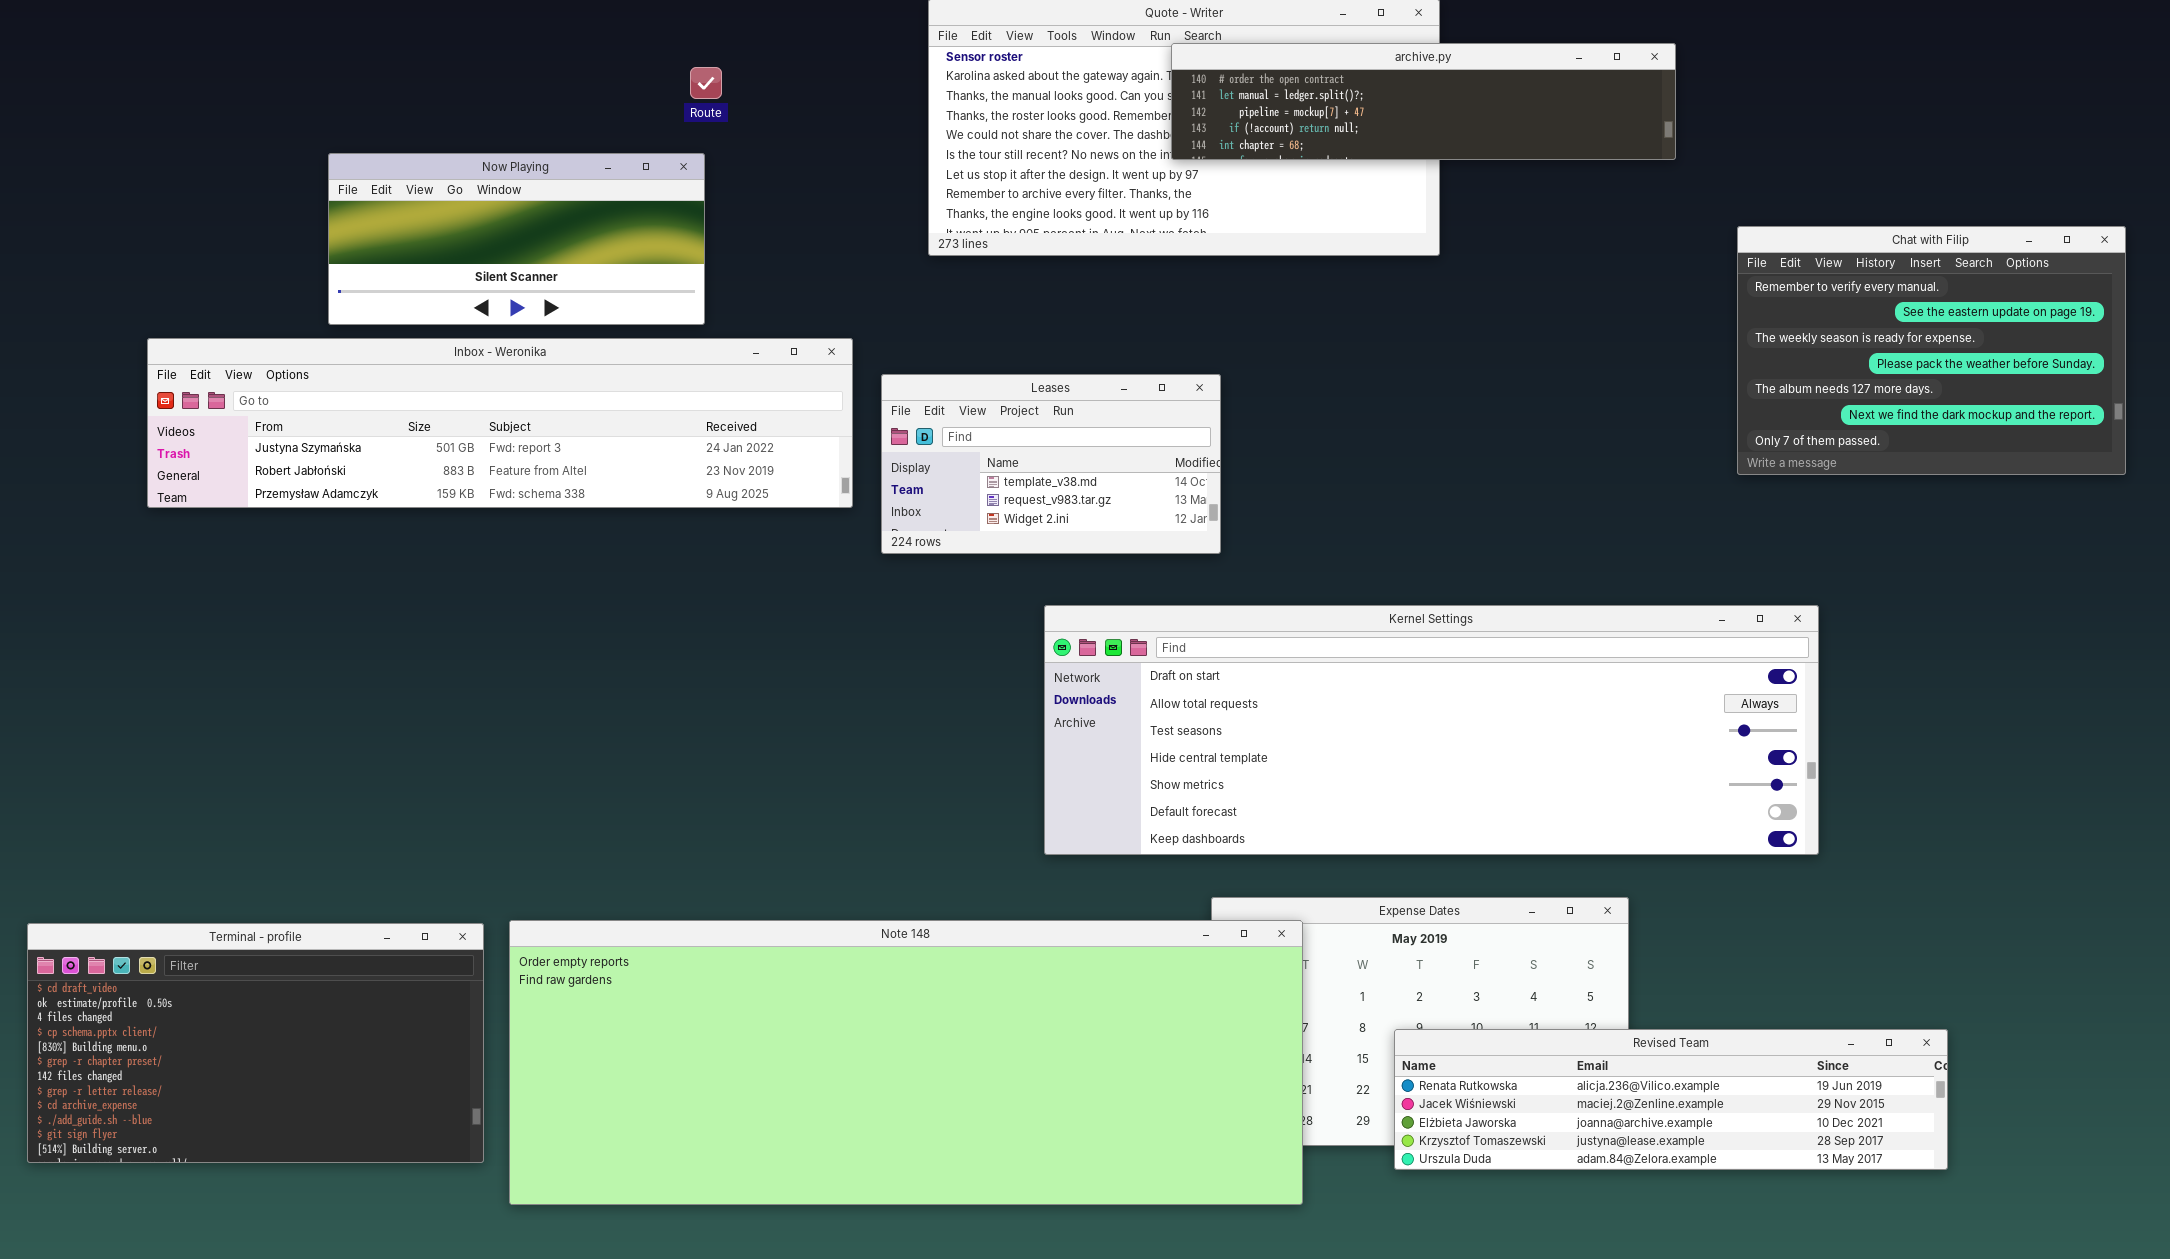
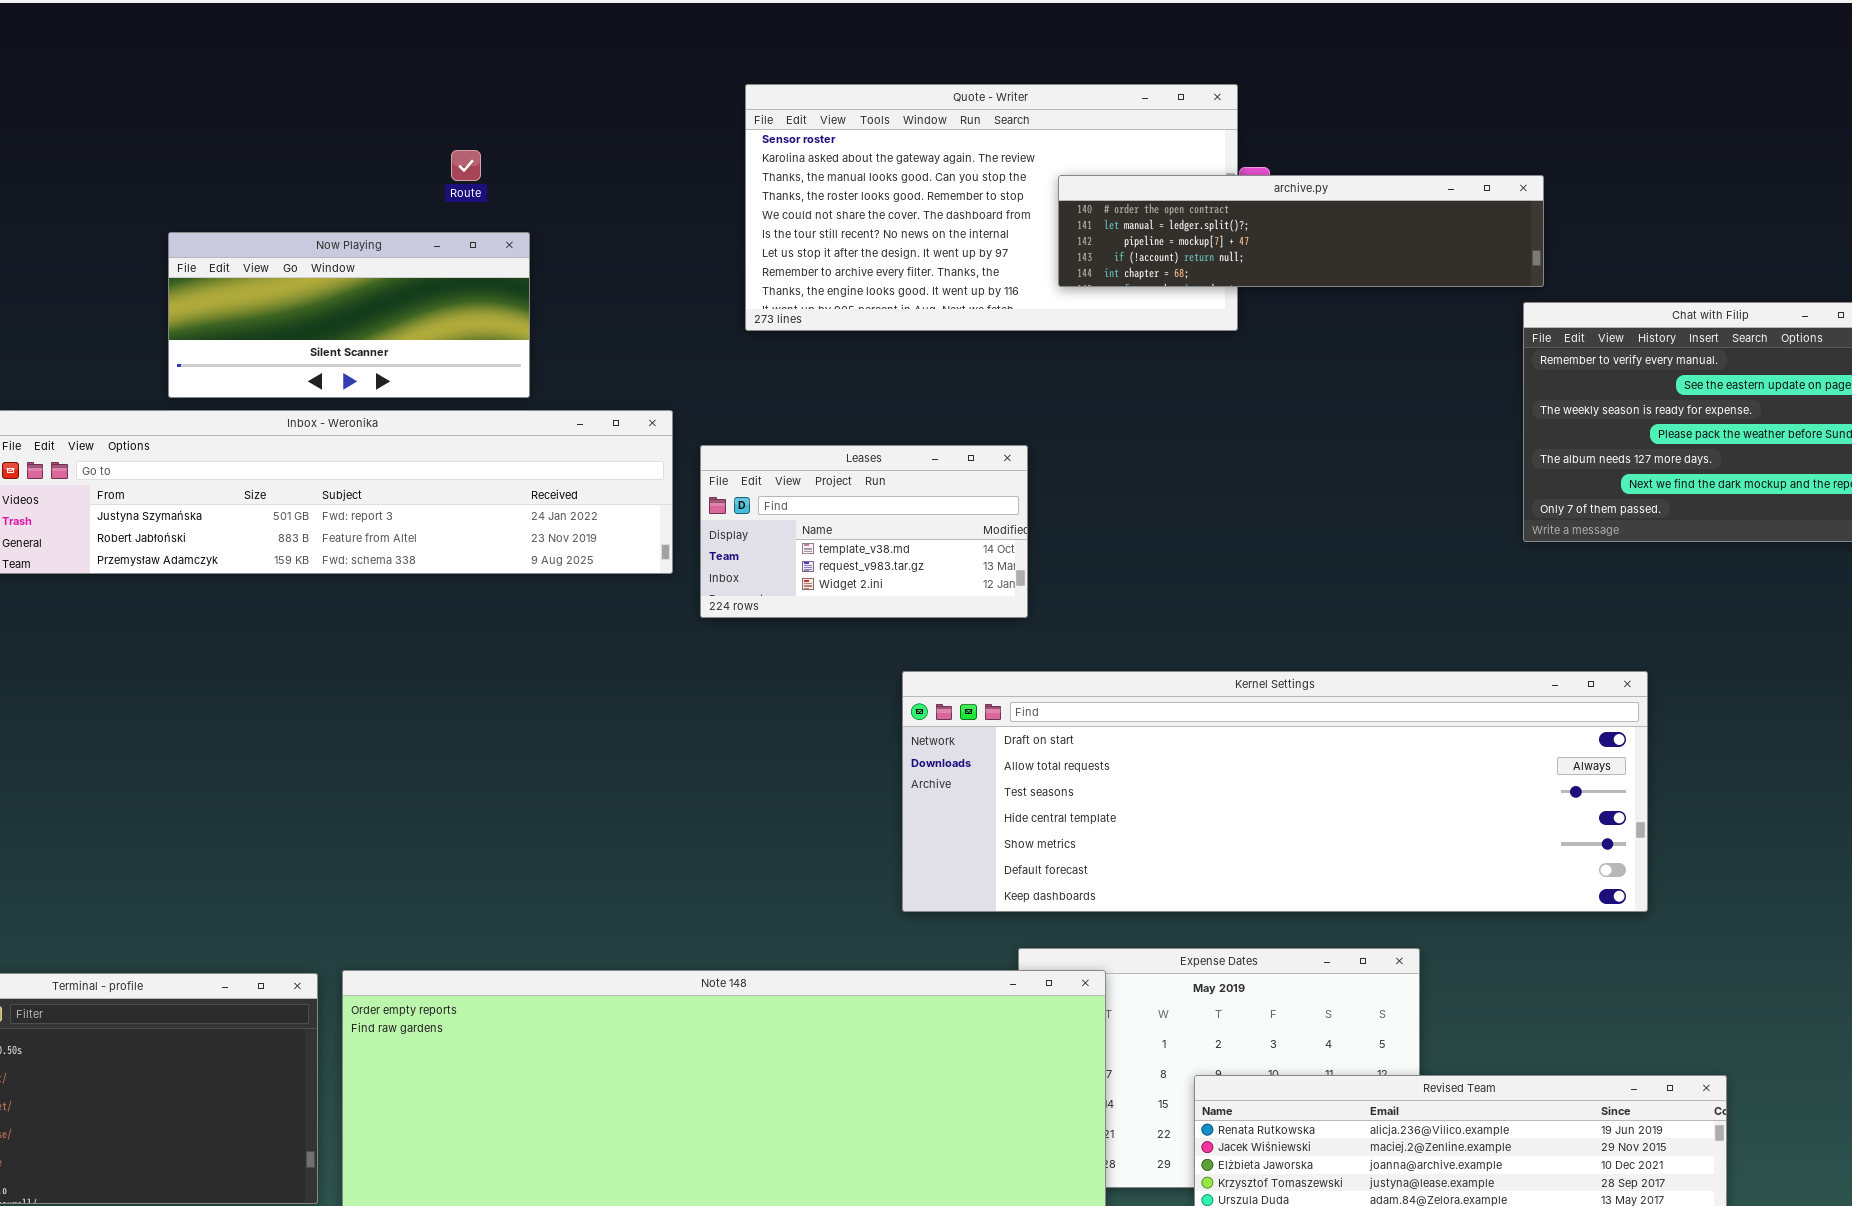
archive.py: [1171,43,1676,160] -> [1058,175,1544,287], moved
Route: [690,67,722,99] -> [451,150,481,181], moved
Kernel Settings: [1044,605,1819,855] -> [902,671,1648,912], moved

